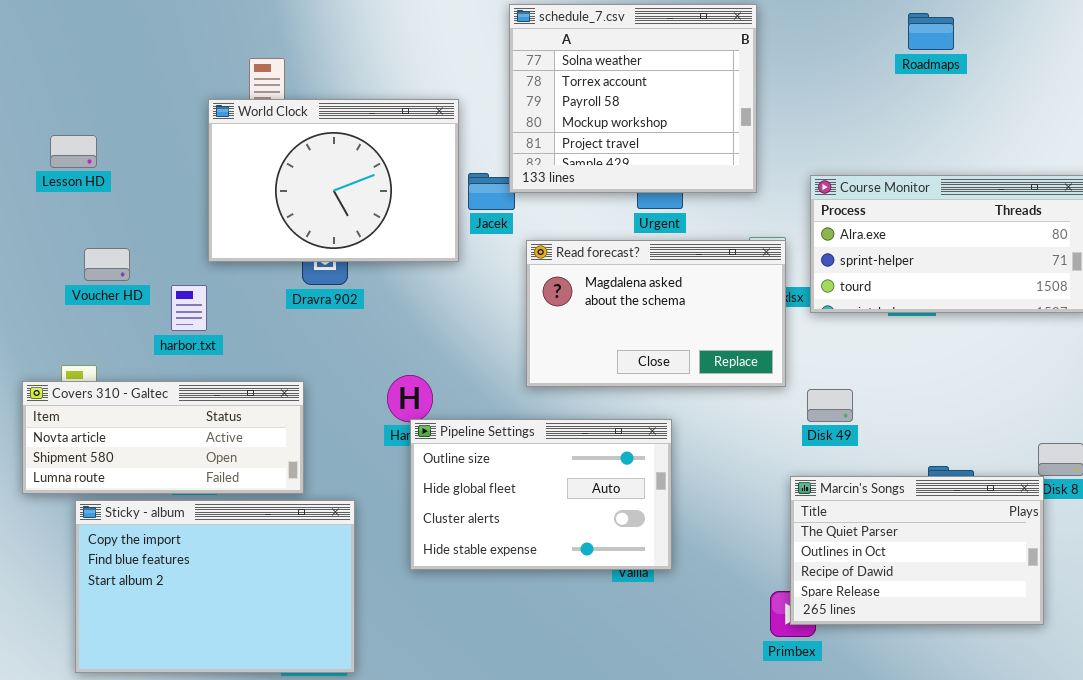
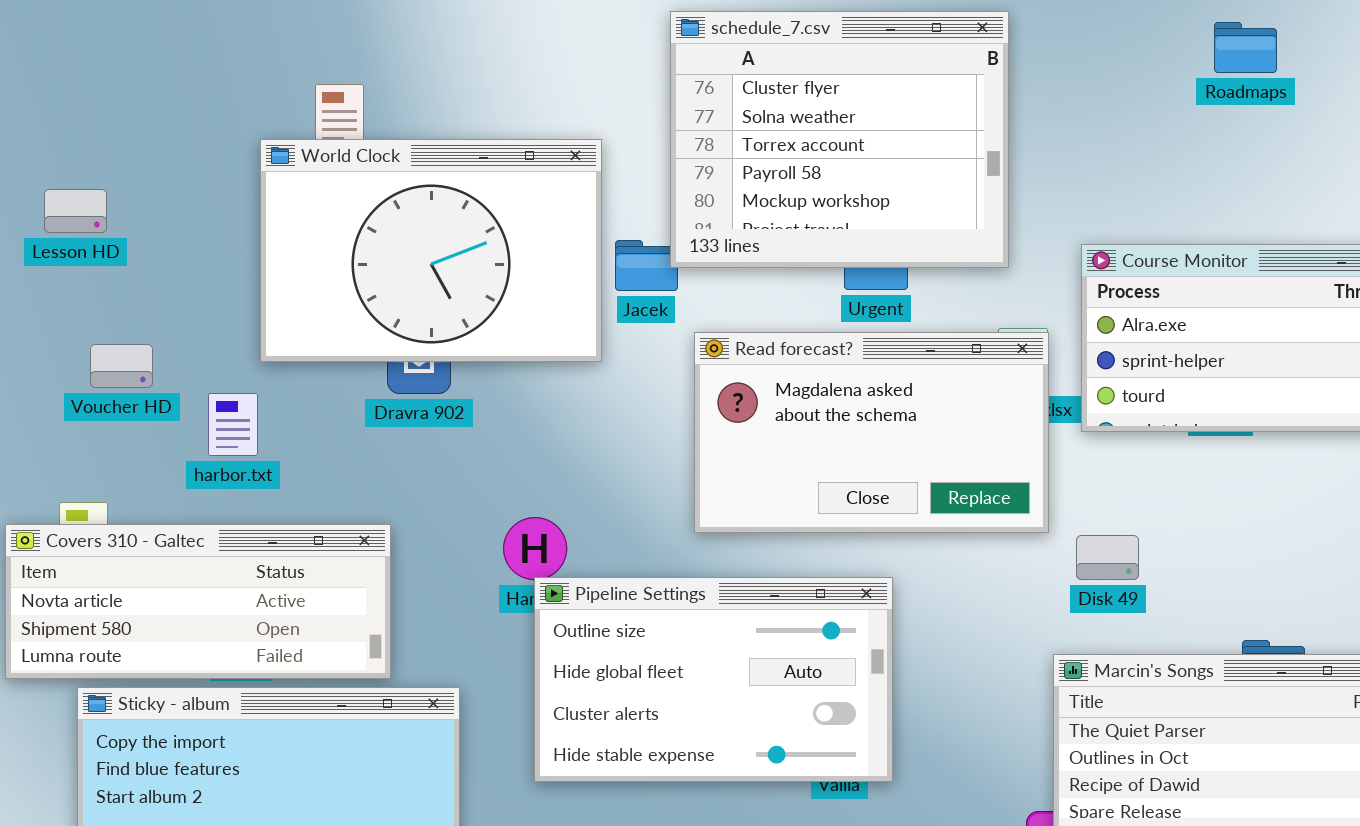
schedule_7.csv: [509,4,757,193] -> [670,11,1009,268], scrolled up 1 row

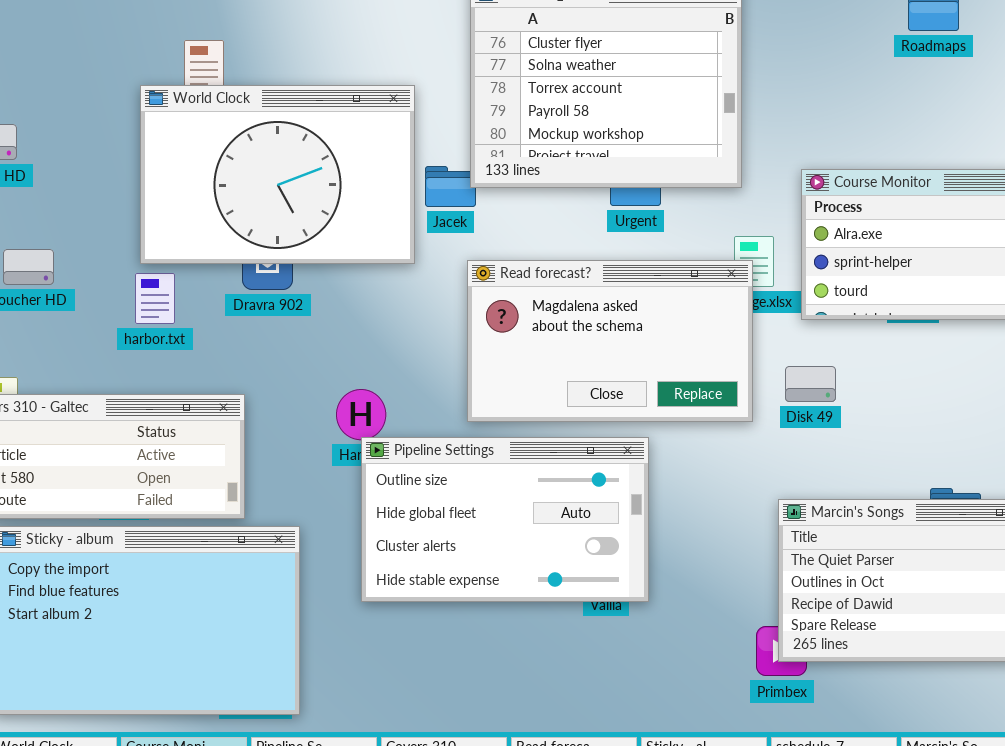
Read forecast?: [694,332,1049,533] -> [467,260,753,422], moved
harbor.txt: [208,393,258,456] -> [135,273,175,324], moved
Disk 49: [1076,535,1139,580] -> [785,366,836,402], moved

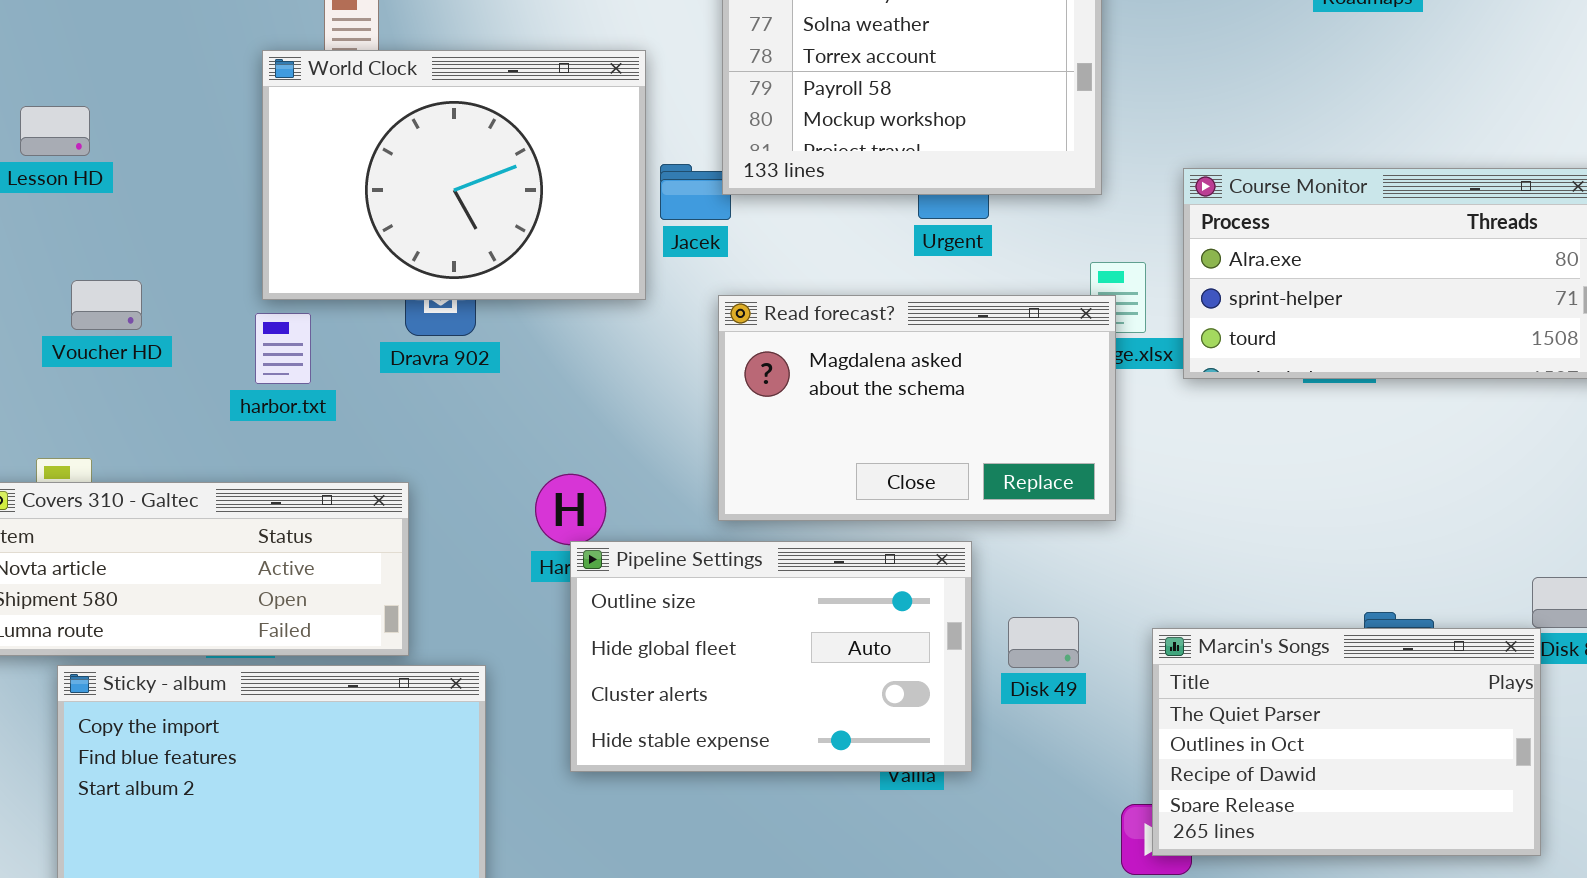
Disk 49: [785,366,836,402] -> [1008,617,1079,668], moved

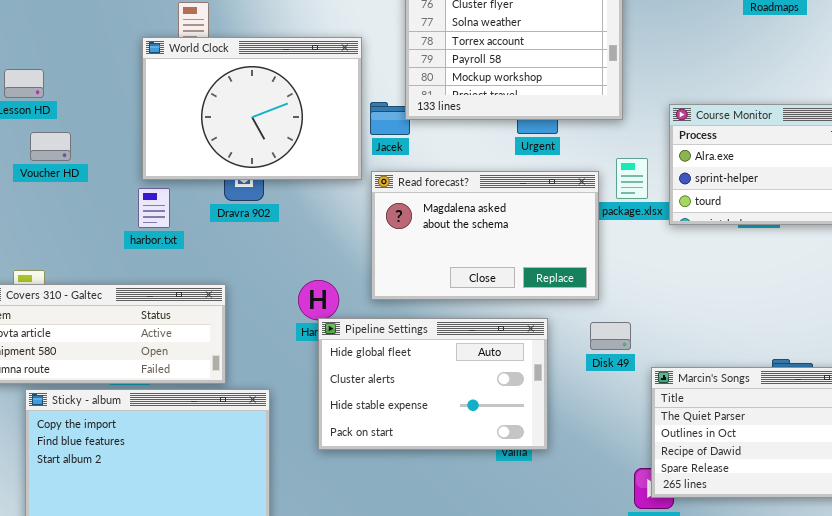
Voucher HD: [71,280,142,330] -> [30,132,71,161], moved
Read forecast?: [718,295,1116,521] -> [371,171,599,300], moved
Pipeline Settings: [570,541,972,772] -> [318,318,548,450], scrolled down 1 row
Disk 49: [1008,617,1079,668] -> [590,322,631,350], moved

